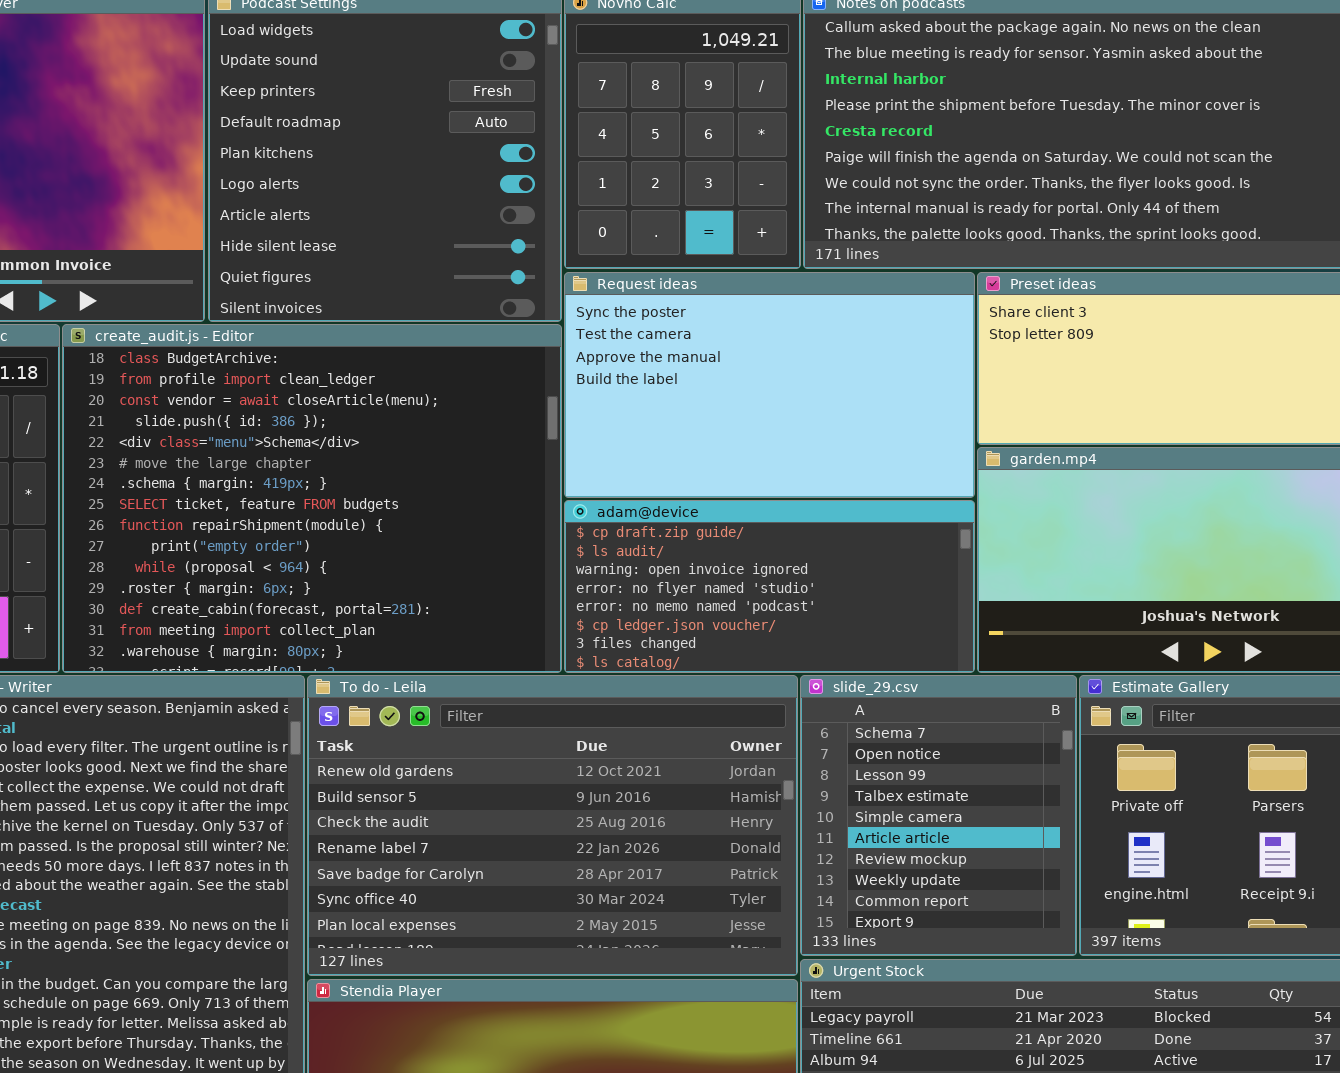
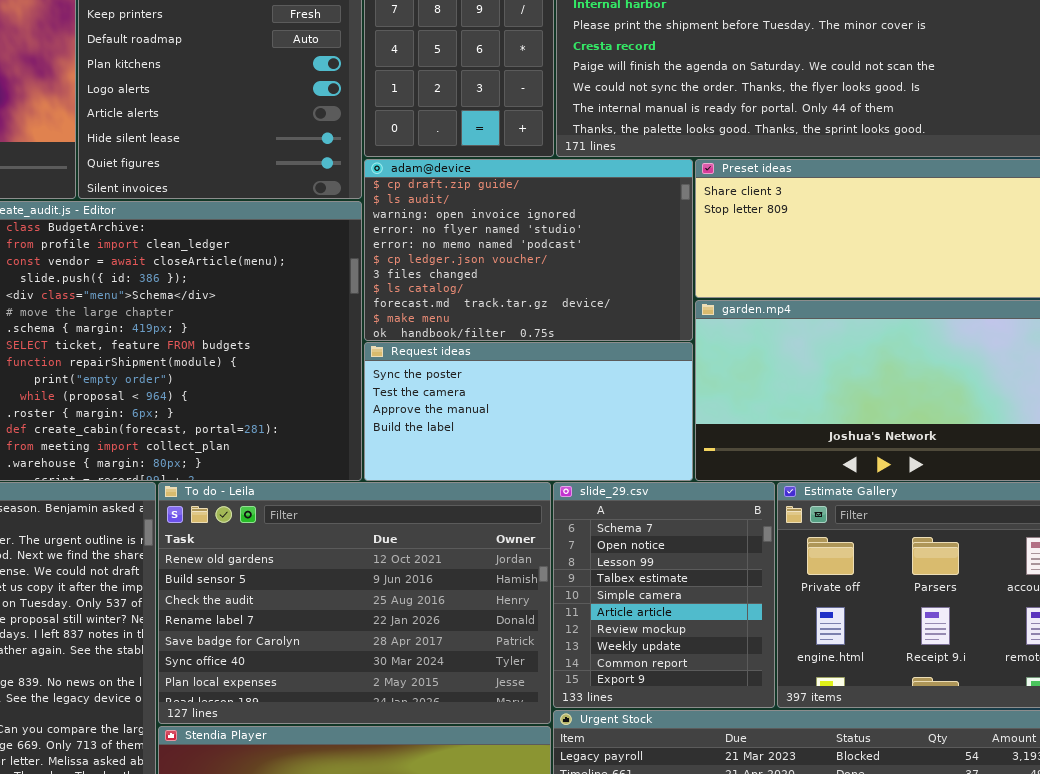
Request ideas: [564,272,975,498] -> [364,342,693,481], moved, resized
adam@device: [564,500,975,673] -> [364,159,693,341], moved, resized

